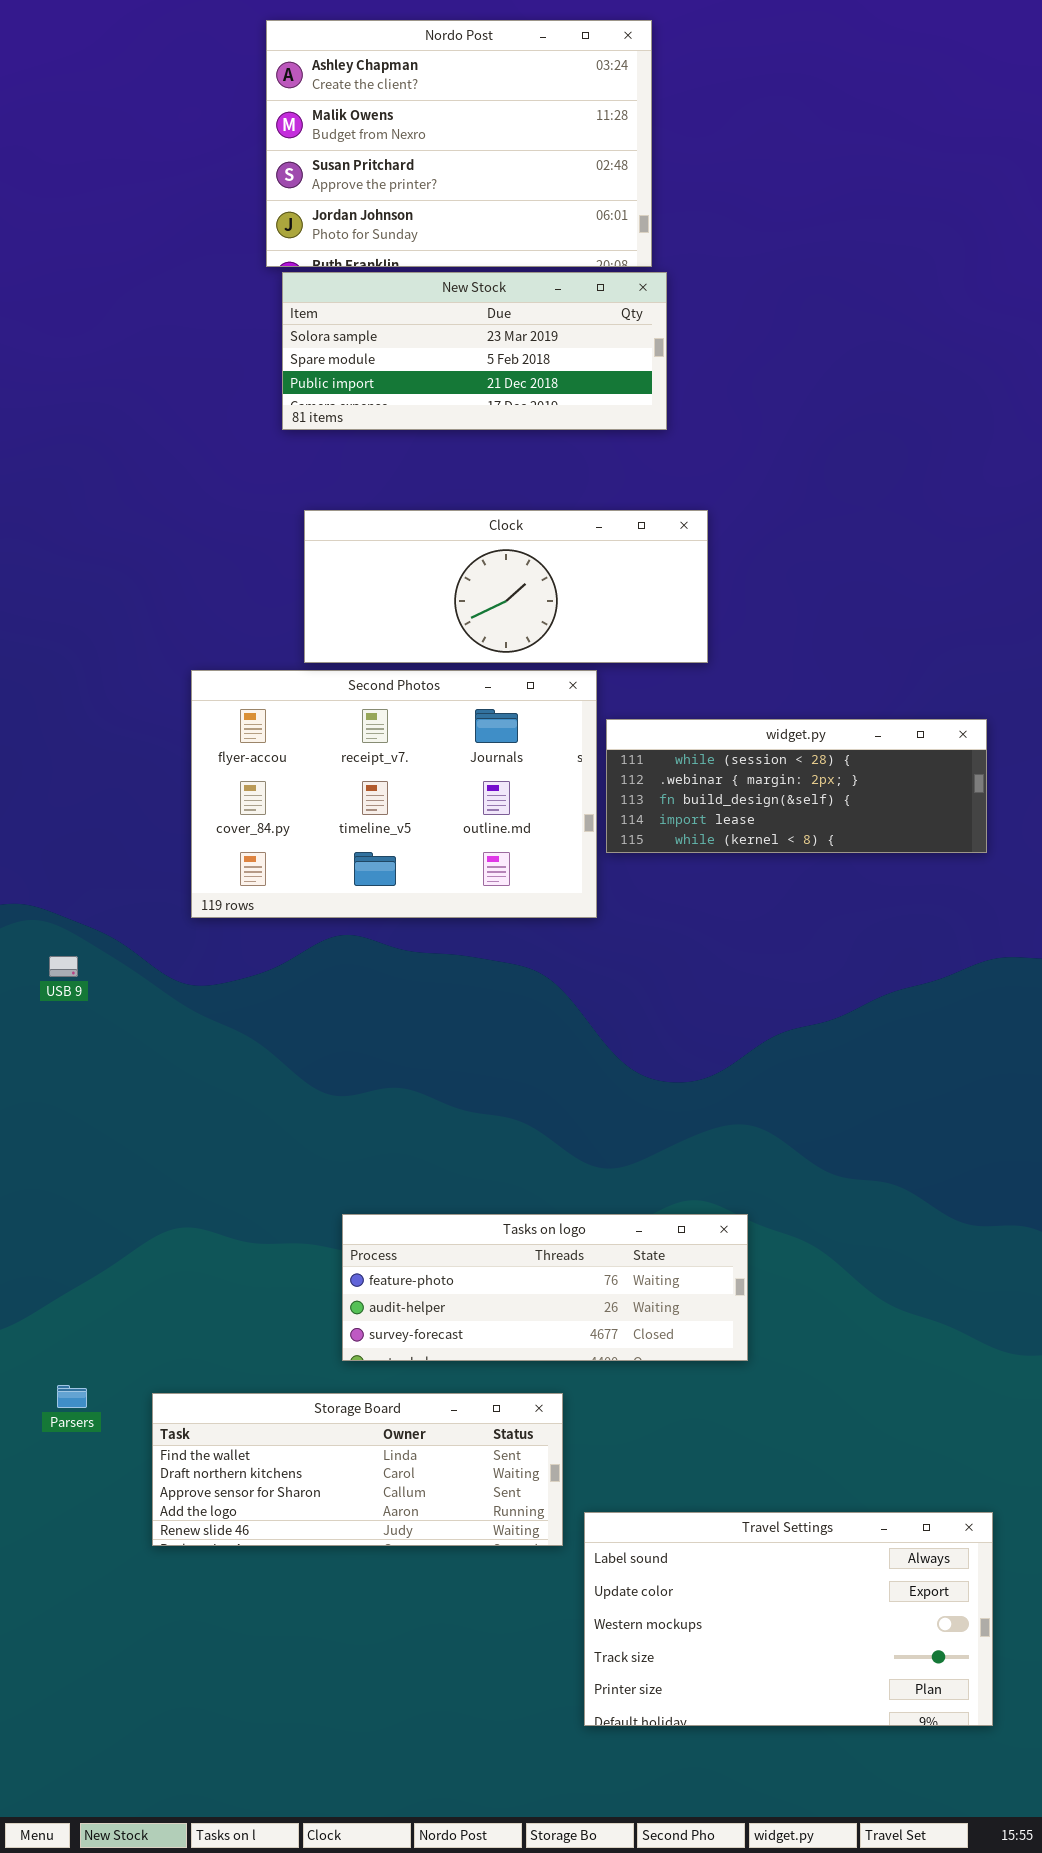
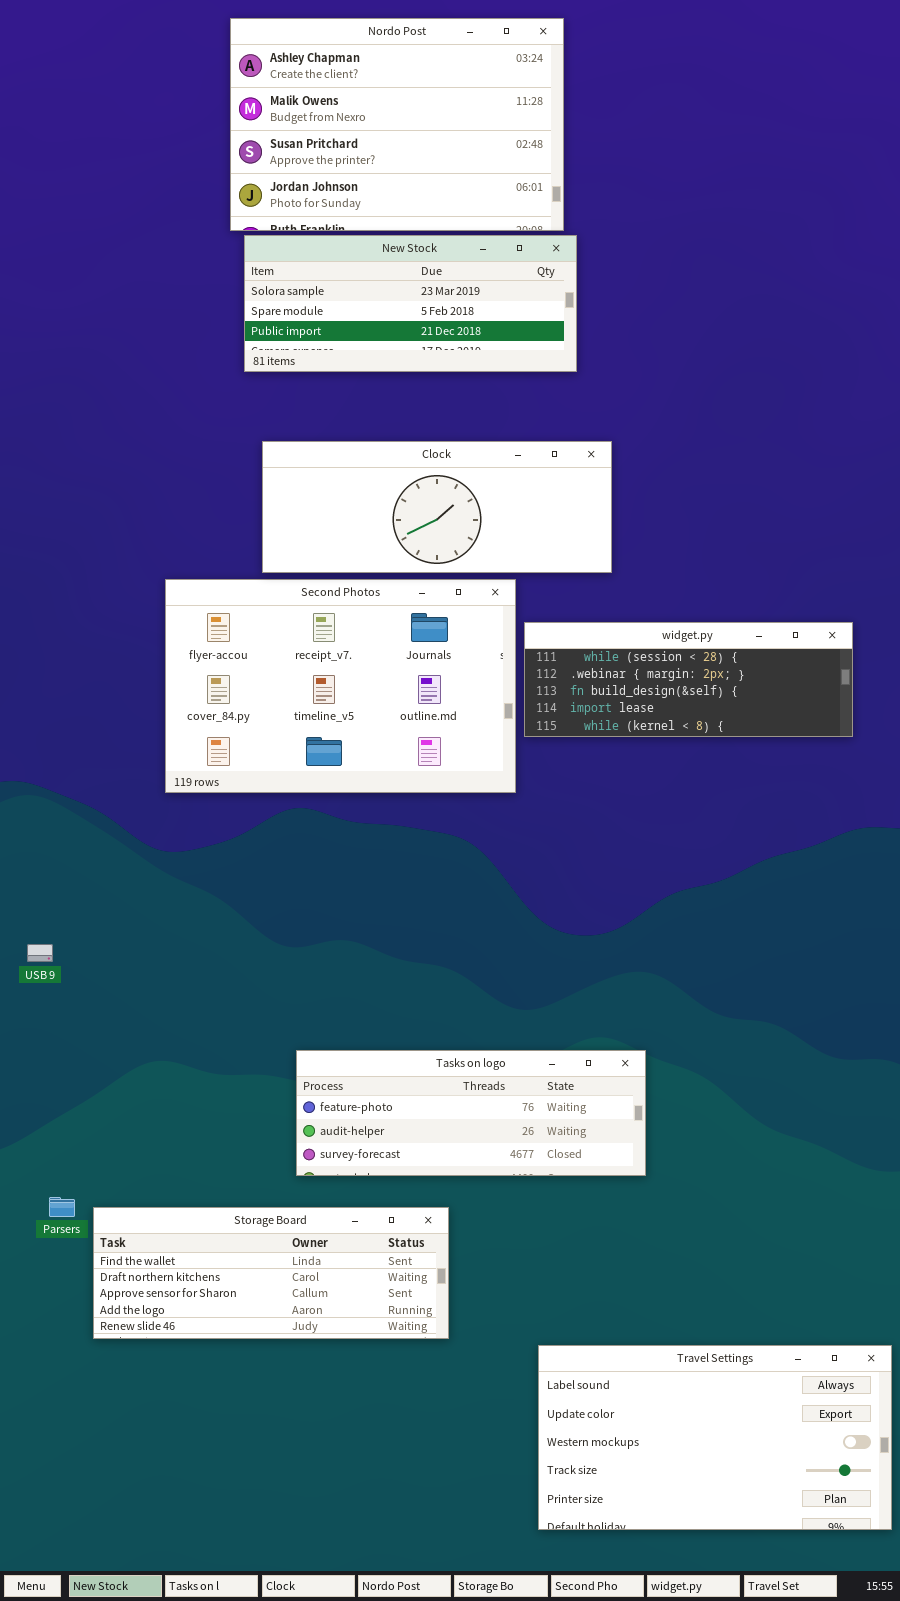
USB 9: [49,956,78,977] -> [27,944,53,962], moved
Storage Board: [152,1393,563,1546] -> [93,1207,449,1339], moved
Travel Settings: [584,1512,993,1726] -> [538,1345,892,1530], moved

